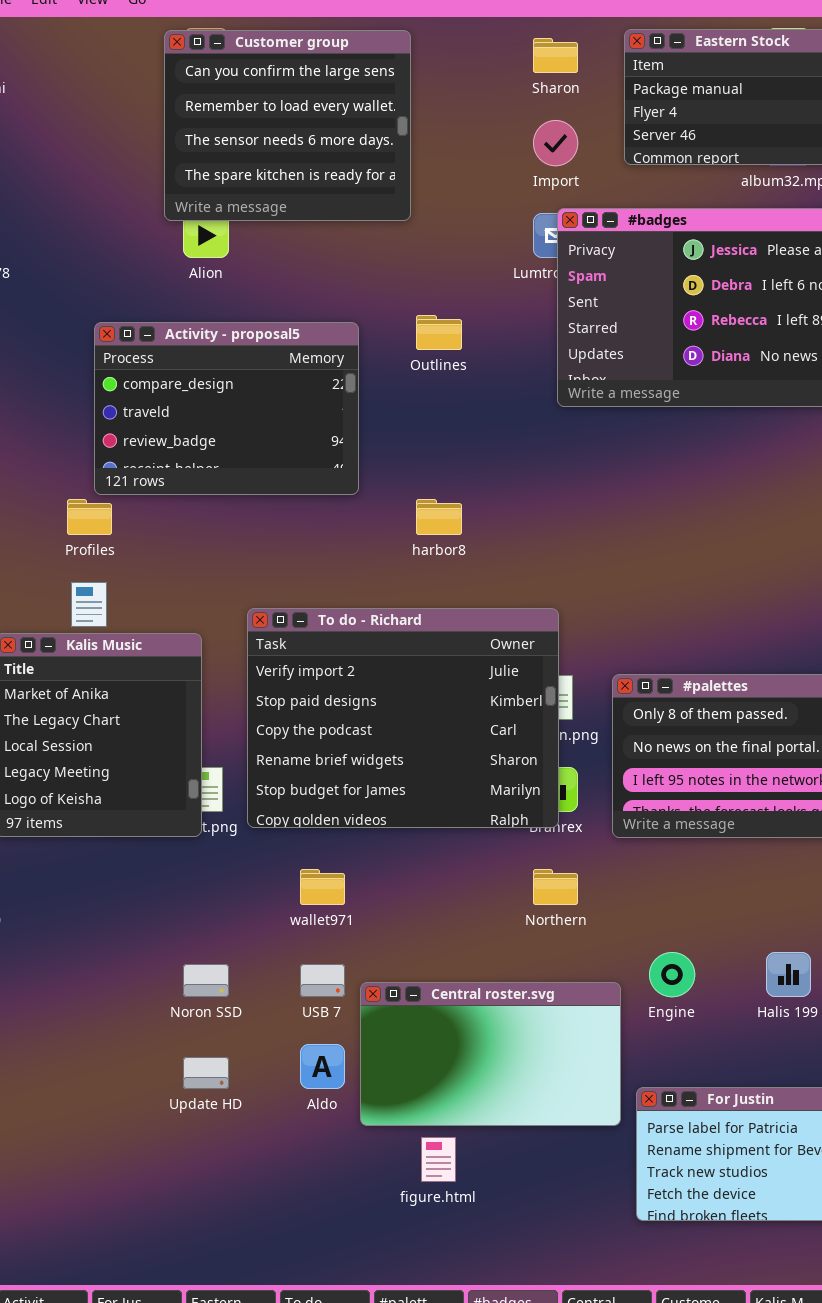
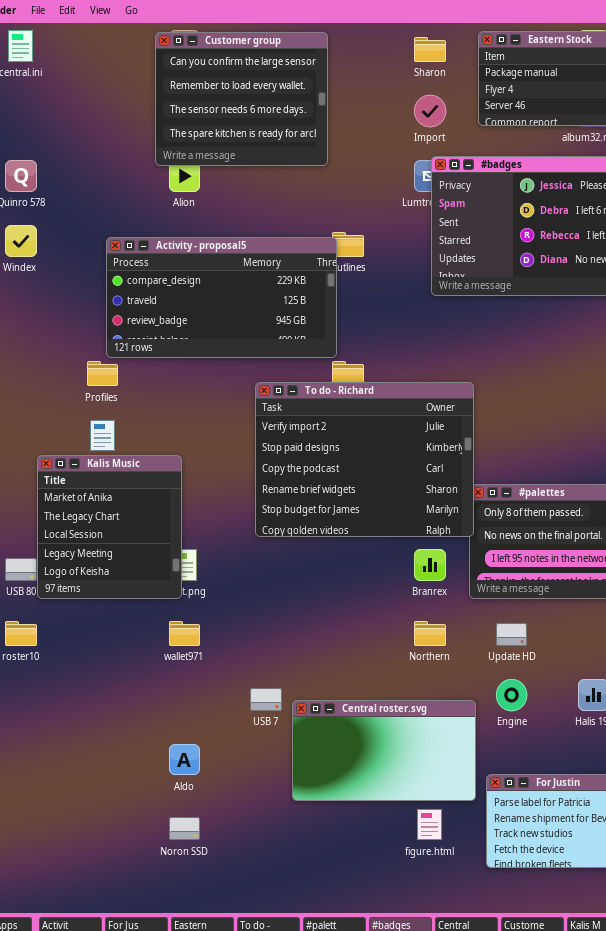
Activity - proposal5: [94,322,359,495] -> [106,237,337,358], resized
To do - Richard: [247,608,559,828] -> [255,382,474,537], moved
wallet971: [300,869,345,905] -> [169,621,200,646], moved
Noron SSD: [183,964,229,997] -> [169,817,200,840], moved
Aldo: [300,1044,345,1089] -> [169,744,200,775], moved
Update HD: [183,1057,229,1089] -> [496,623,527,646], moved
figure.html: [421,1137,456,1182] -> [417,809,442,840], moved

